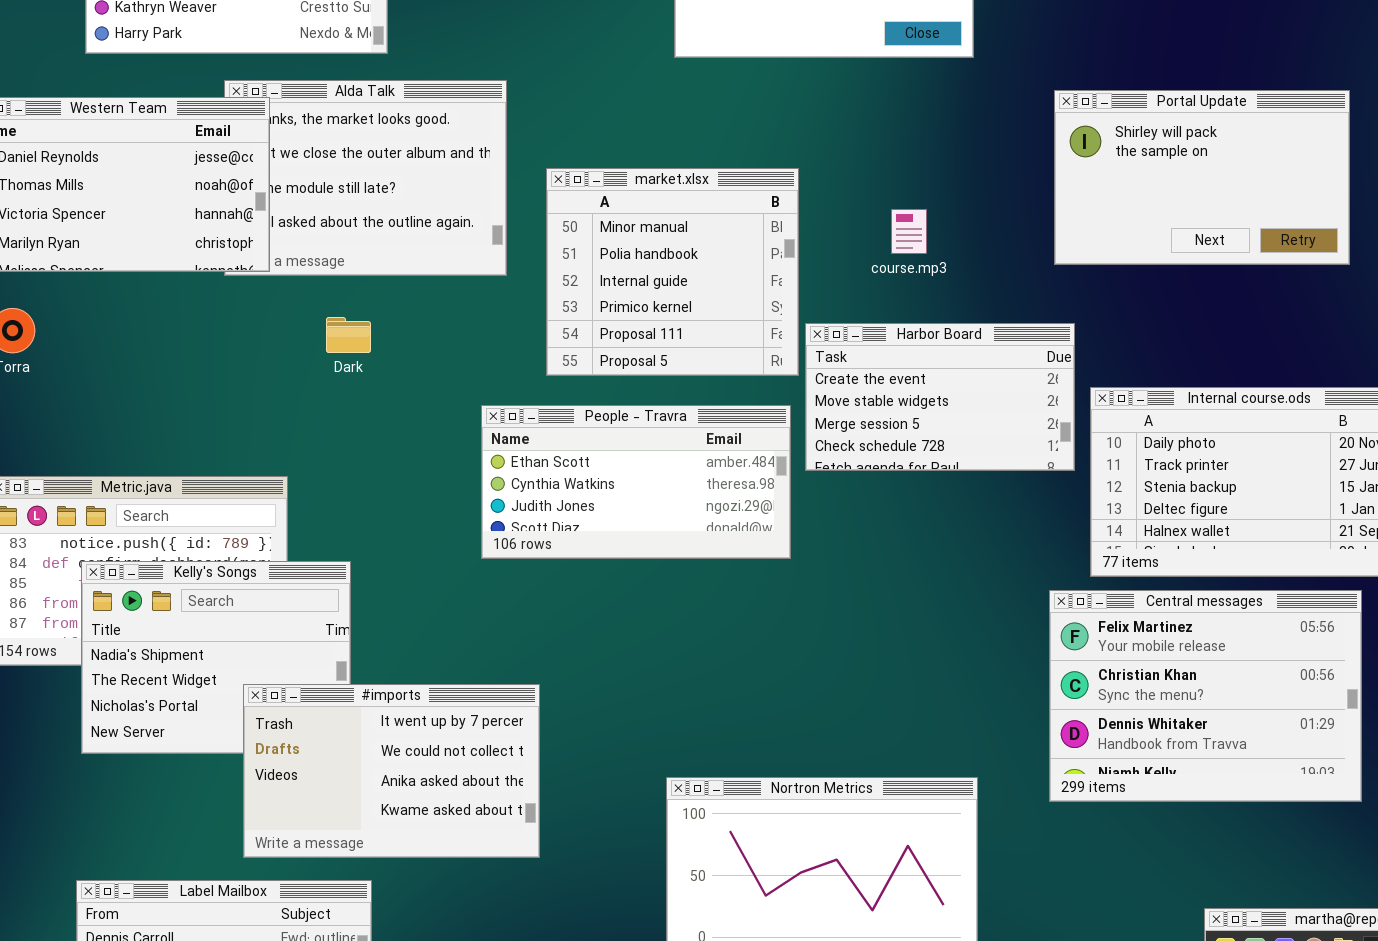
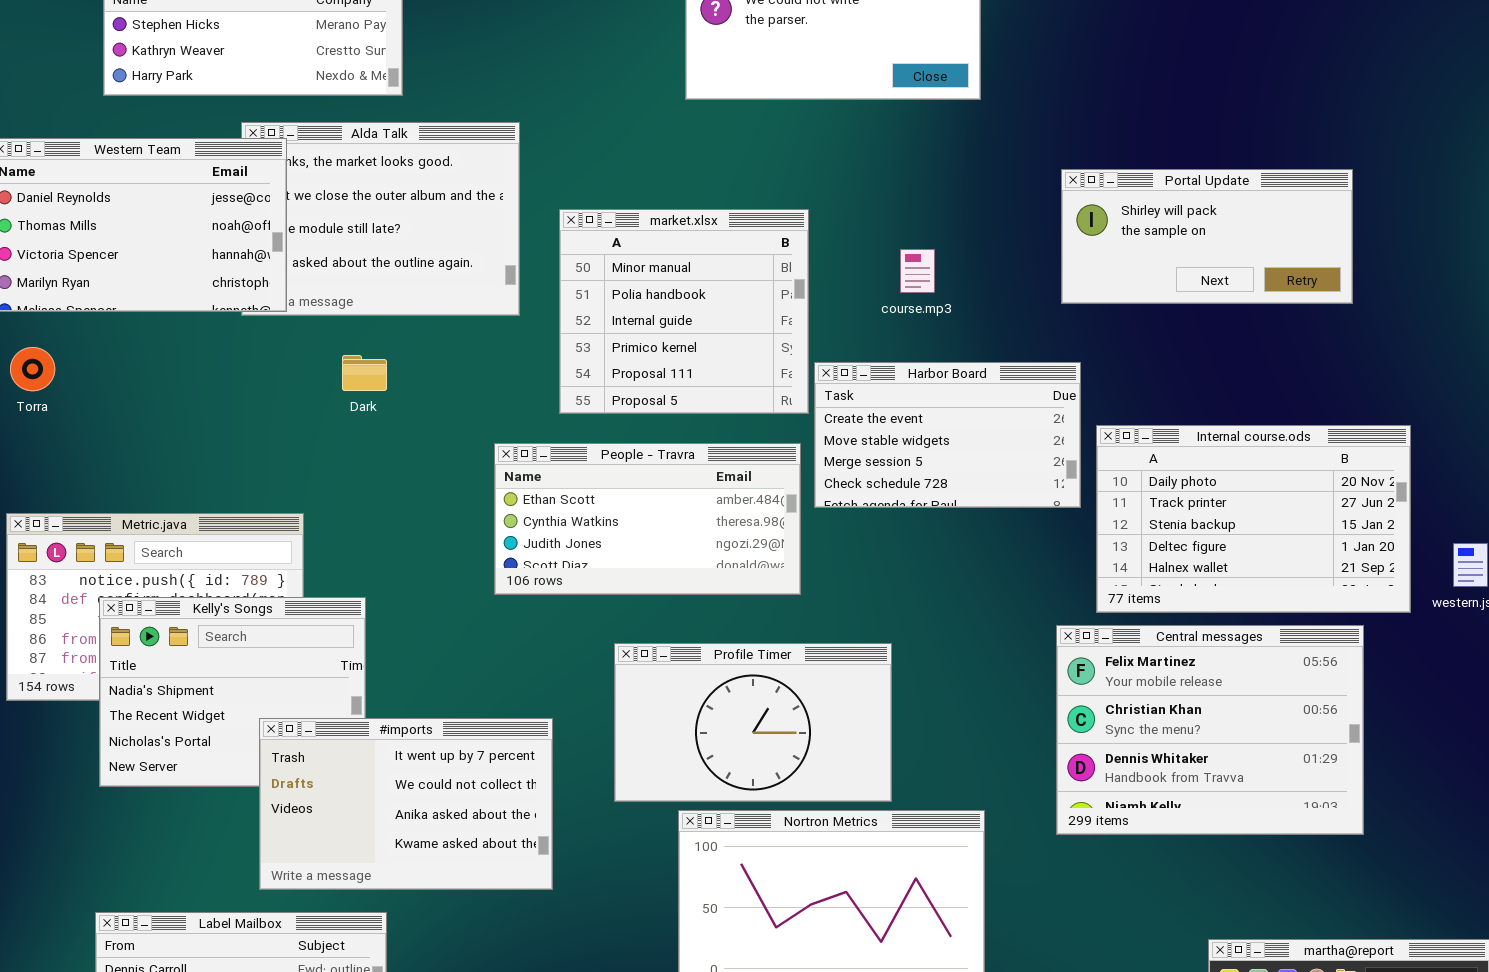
Portal Update: [1054,90,1350,265] -> [1061,169,1353,304], resized
Profile Timer: none -> [614,643,892,802], opened

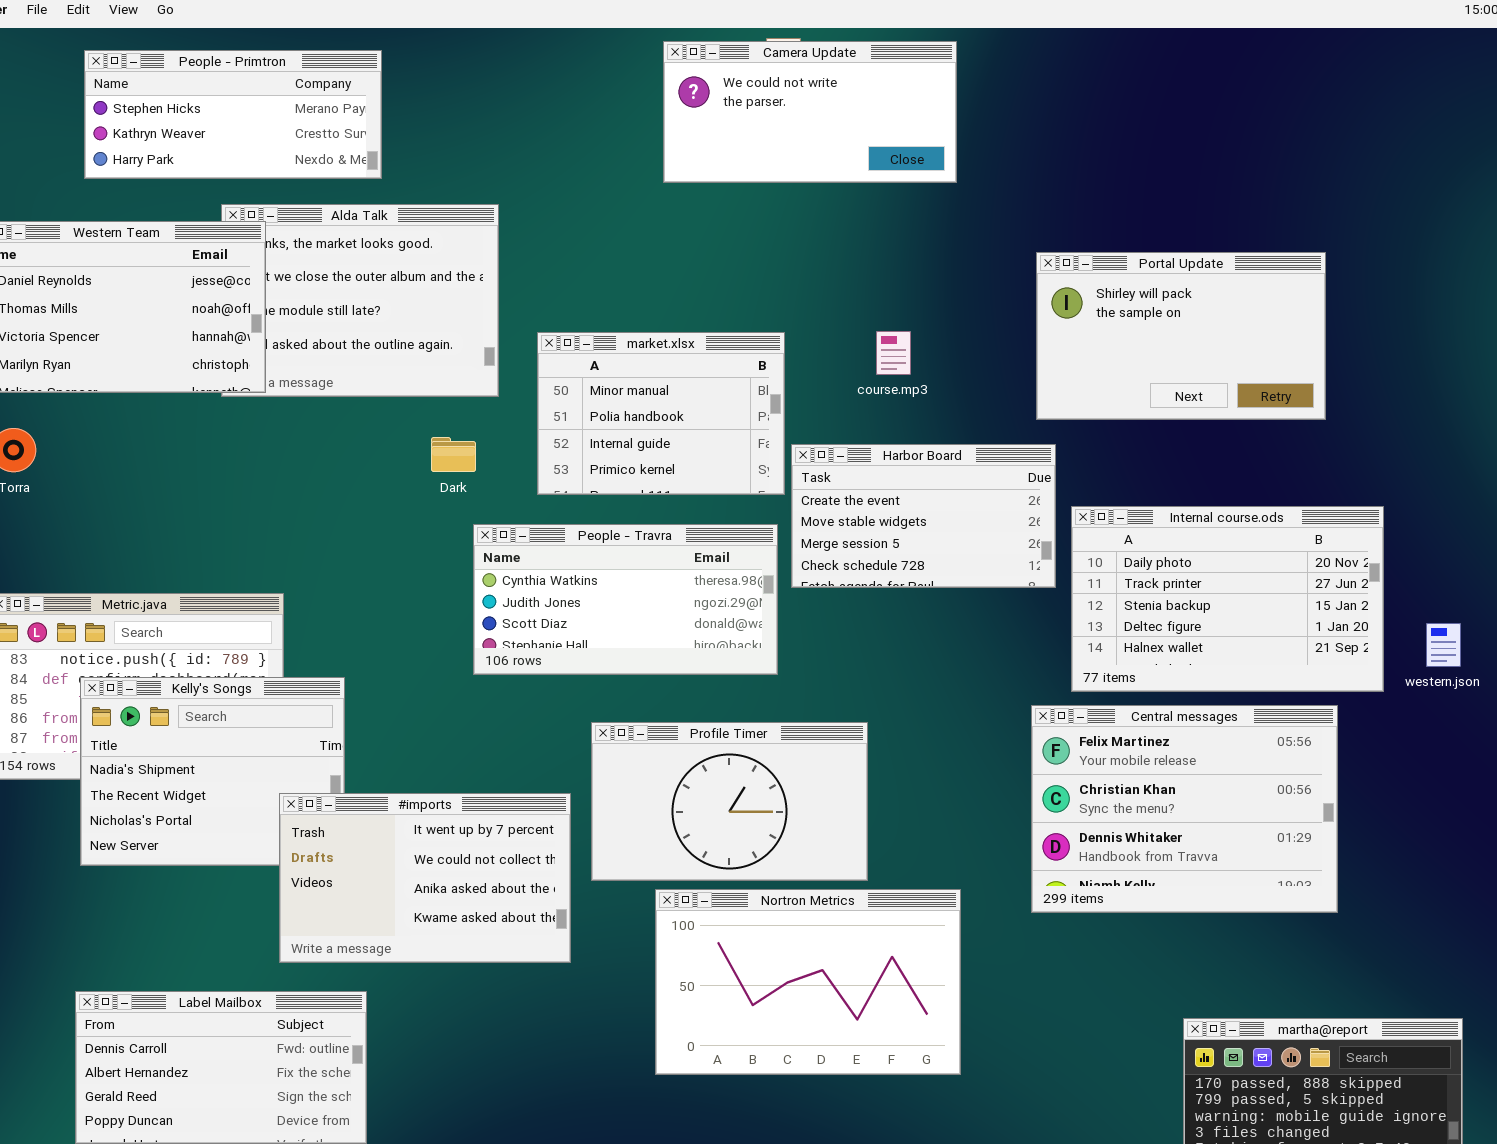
Portal Update: [1061,169,1353,304] -> [1036,252,1326,420], resized
market.xlsx: [559,209,809,414] -> [537,332,785,495], resized
Dark: [342,355,387,391] -> [431,437,476,472], moved
People - Travra: [494,443,801,595] -> [473,524,778,675], scrolled down 1 row
#imports: [259,718,553,890] -> [279,793,571,963], moved

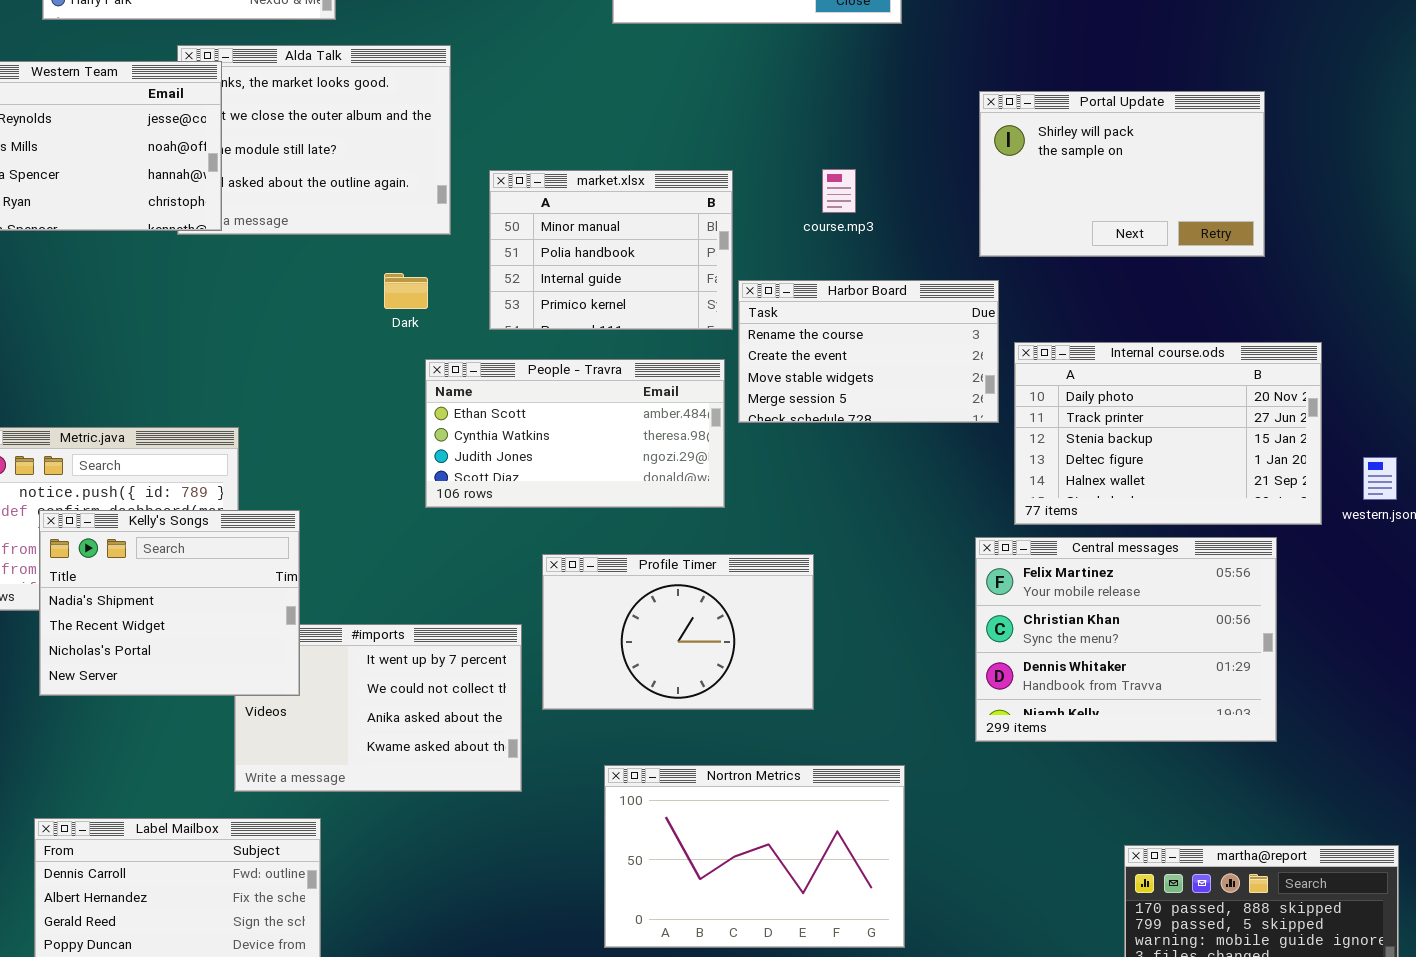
Harbor Board: [791,444,1056,588] -> [738,280,999,423], scrolled up 1 row
People - Travra: [473,524,778,675] -> [425,359,725,508], scrolled up 1 row
Kelly's Songs: [80,677,345,866] -> [39,510,300,696], raised
Nortron Metrics: [655,889,961,1075] -> [604,765,905,948], moved

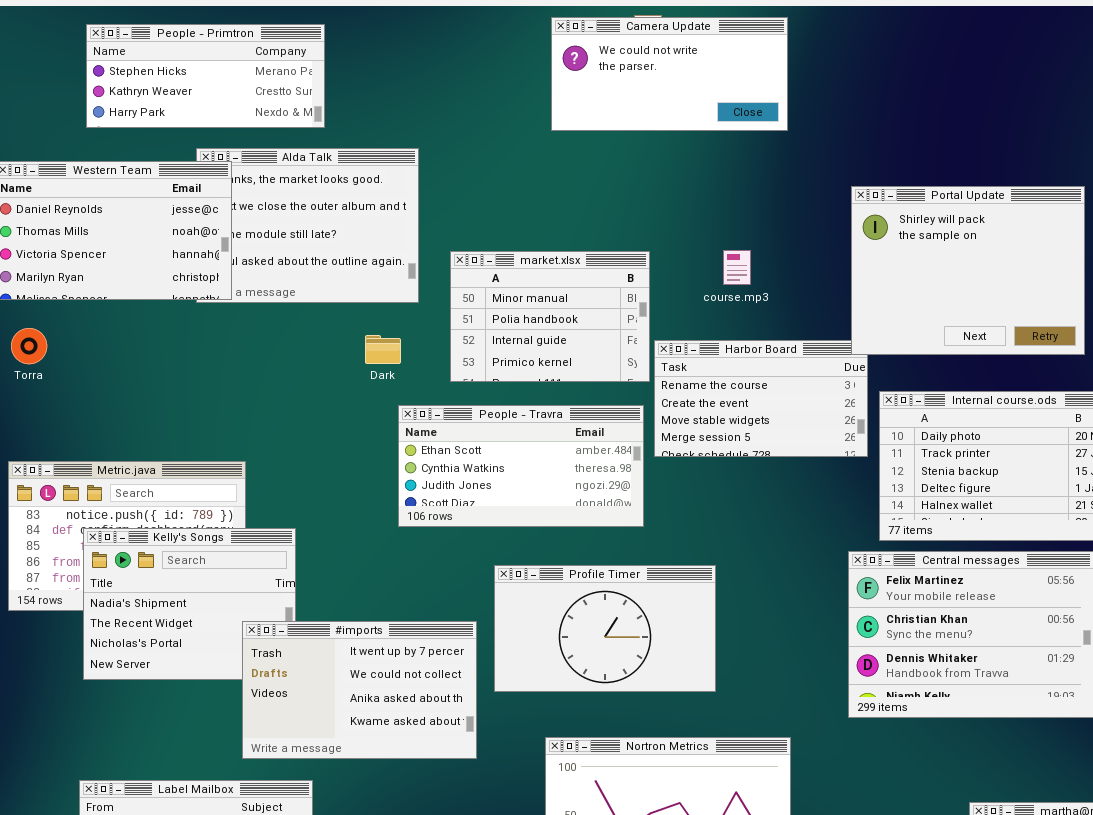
Portal Update: [979,91,1265,257] -> [851,186,1085,355], resized
#imports: [234,624,522,792] -> [242,621,477,759], raised

